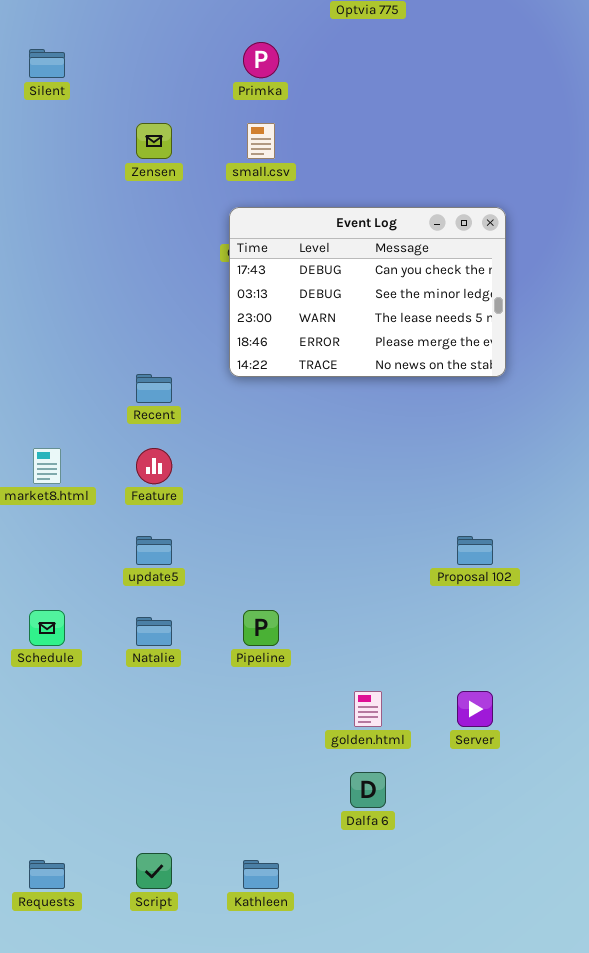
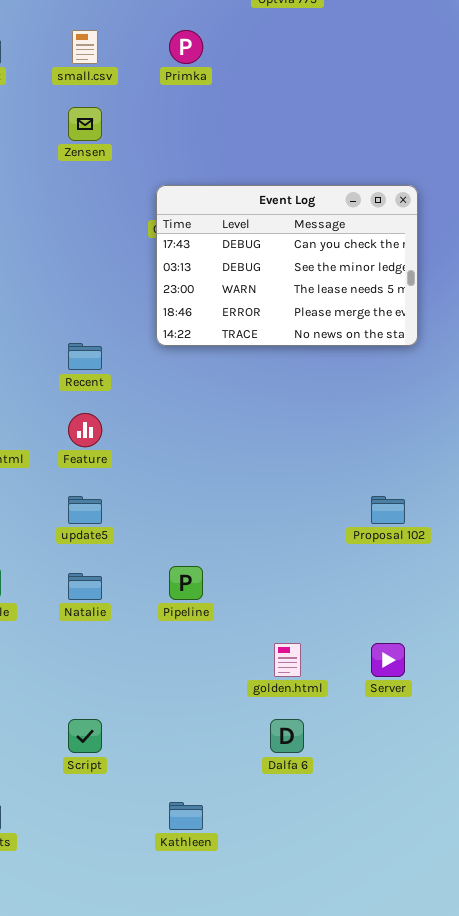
small.csv: [247,123,275,159] -> [72,30,98,64], moved
Script: [136,853,172,889] -> [68,719,102,753], moved

